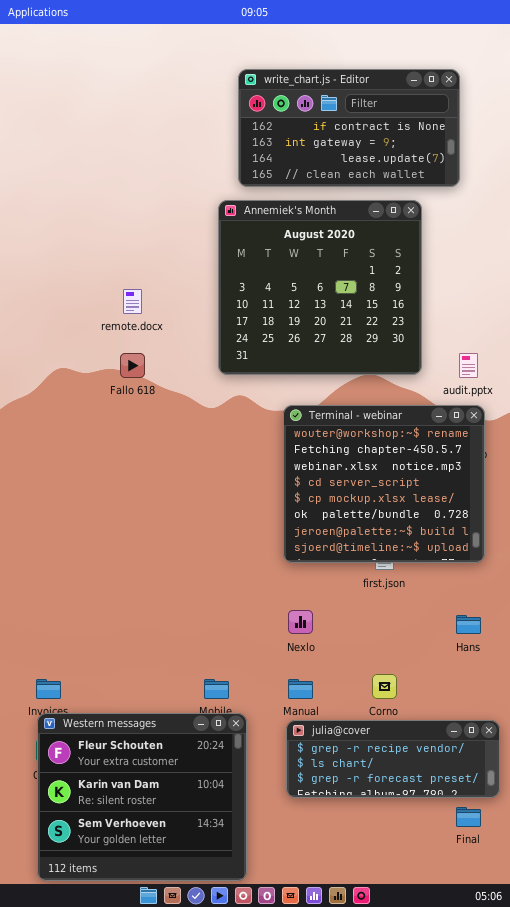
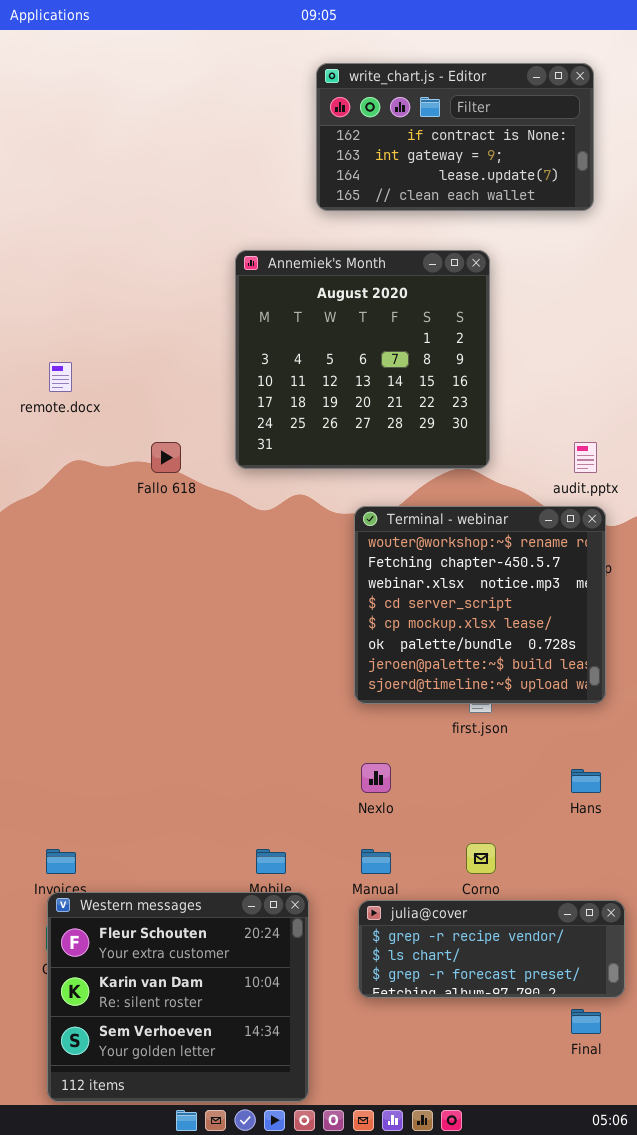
write_chart.js - Editor: [238,69,460,187] -> [316,63,594,211], moved
Annemiek's Month: [218,200,422,375] -> [235,250,490,469], moved
remote.docx: [123,289,142,314] -> [49,362,72,392], moved

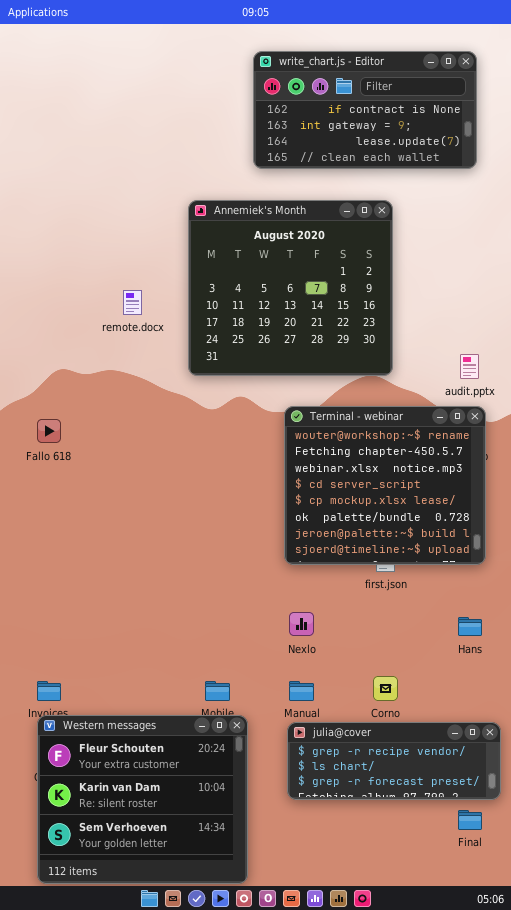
remote.docx: [49,362,72,392] -> [123,290,142,315], moved
Fallo 618: [151,442,181,473] -> [37,419,61,443], moved

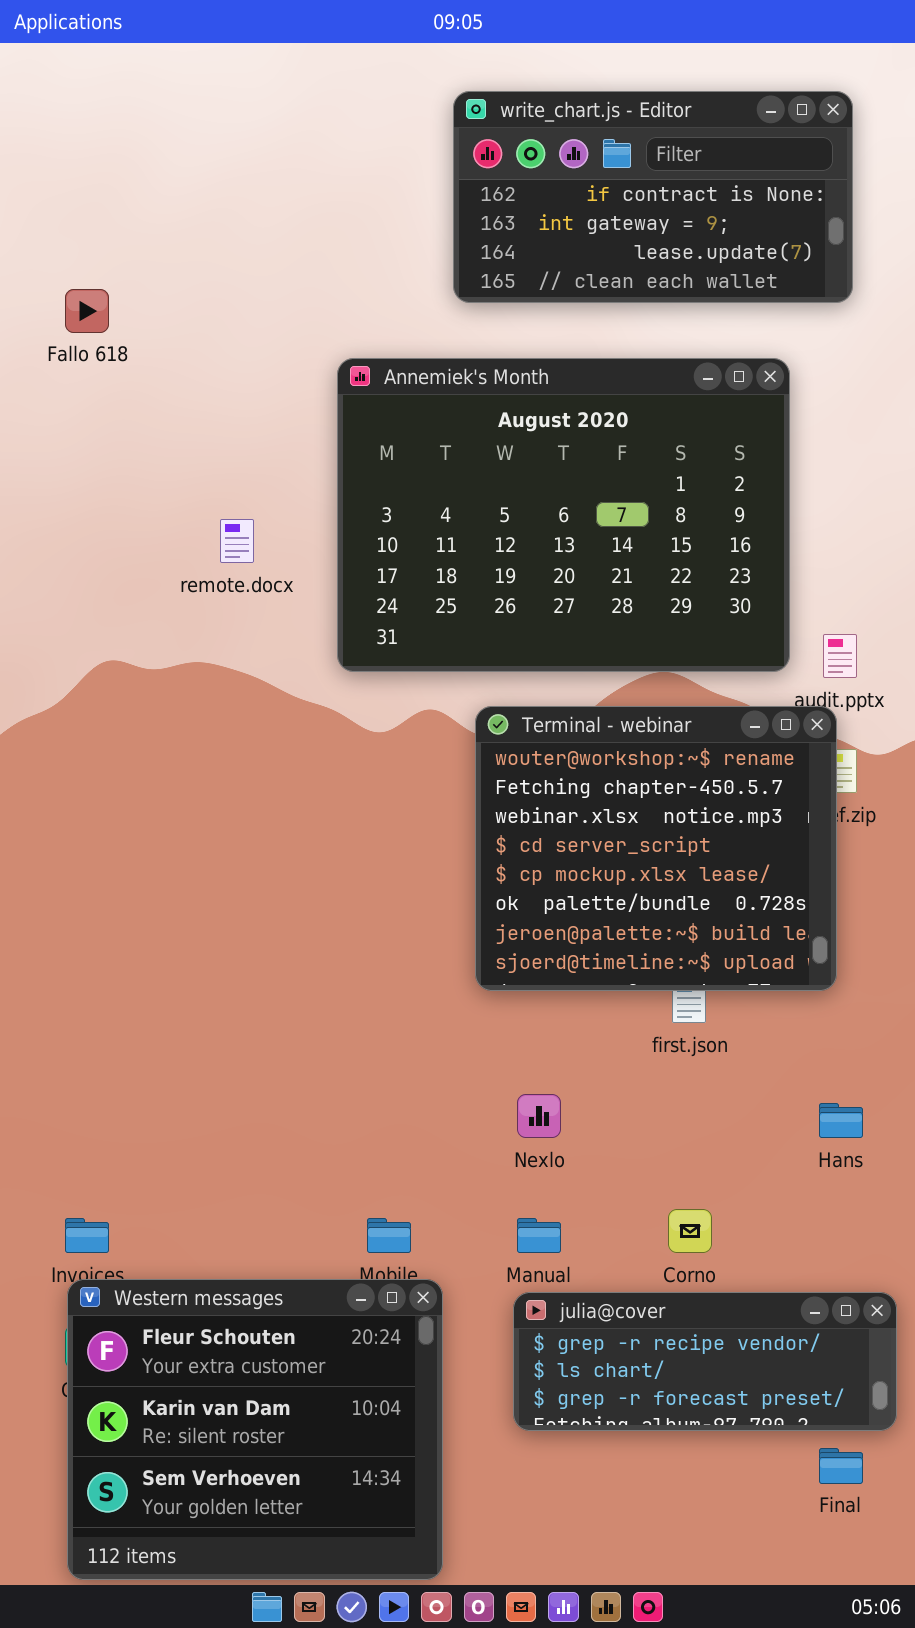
Annemiek's Month: [188,200,393,376] -> [337,358,790,672], resized
Terminal - webinar: [284,406,486,565] -> [475,706,837,991], moved
Fallo 618: [37,419,61,443] -> [65,289,109,333], moved

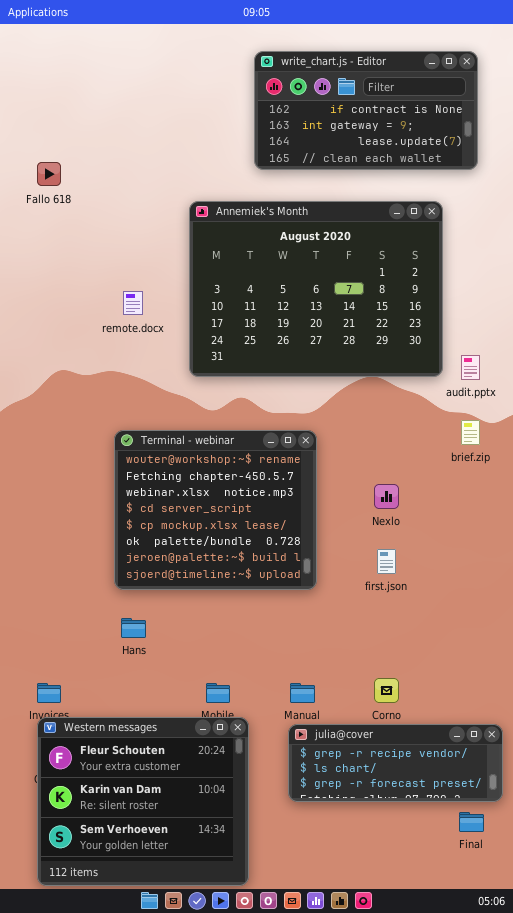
Terminal - webinar: [475,706,837,991] -> [114,430,317,590], moved
Nexlo: [517,1094,561,1138] -> [374,484,399,509], moved
Hans: [819,1103,863,1138] -> [121,618,146,638], moved

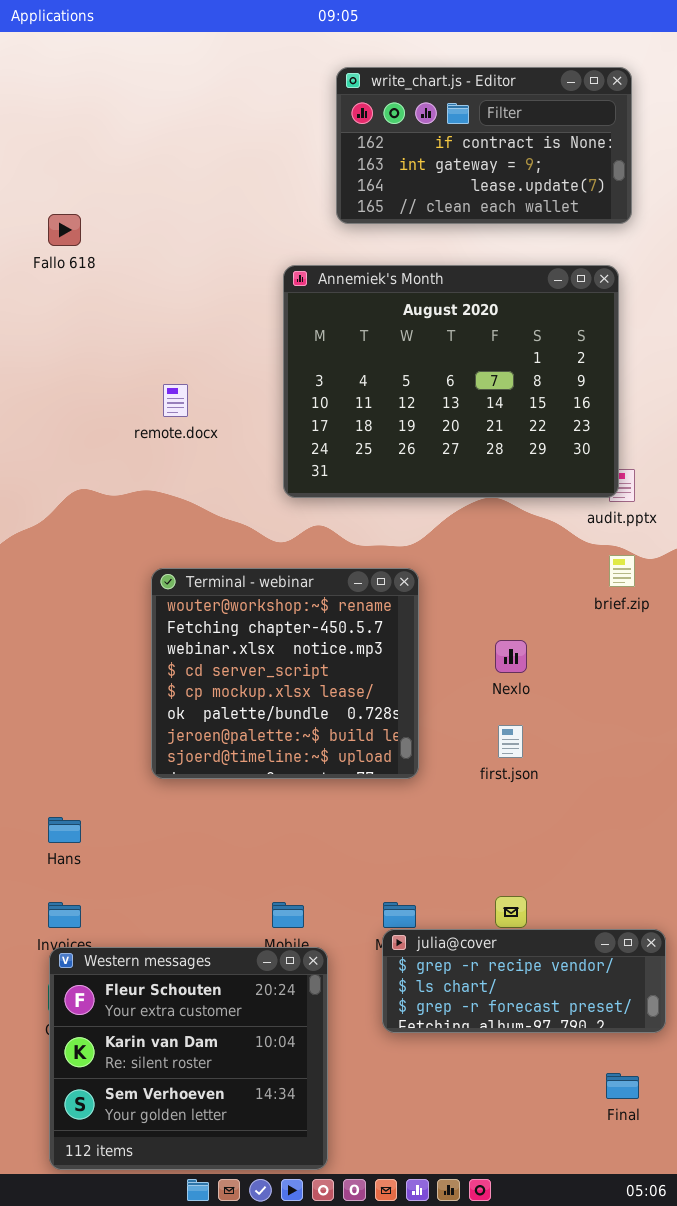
Annemiek's Month: [189,201,443,377] -> [283,265,619,498], moved
Hans: [121,618,146,638] -> [48,817,81,843], moved
julia@cover: [288,724,503,802] -> [382,929,666,1033], moved

